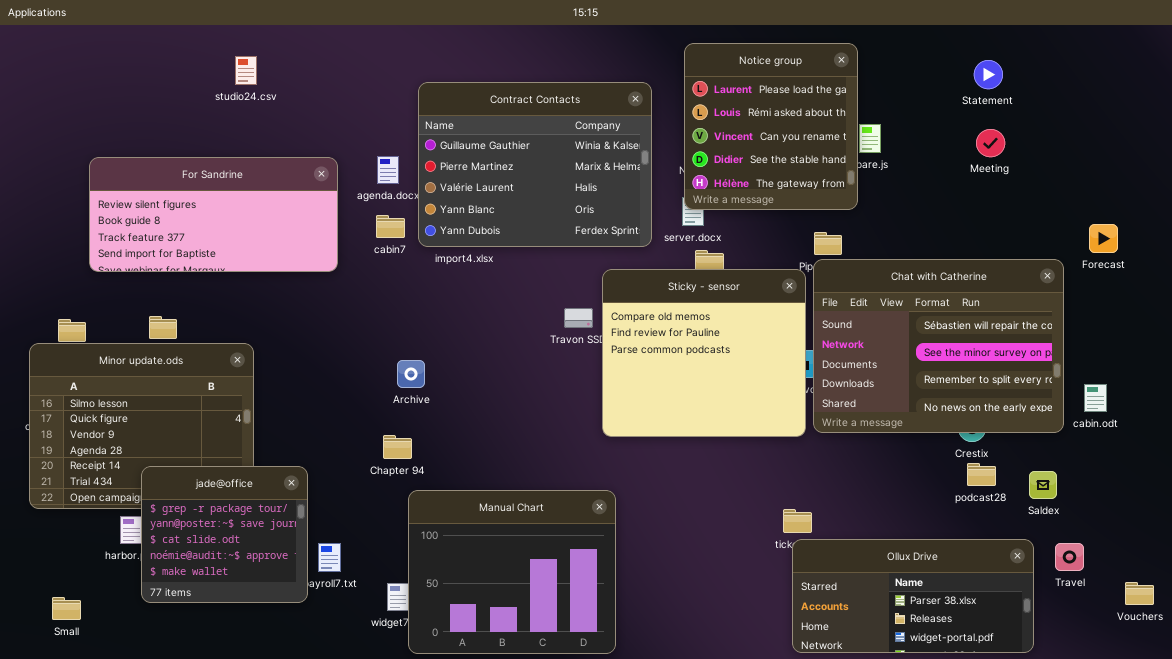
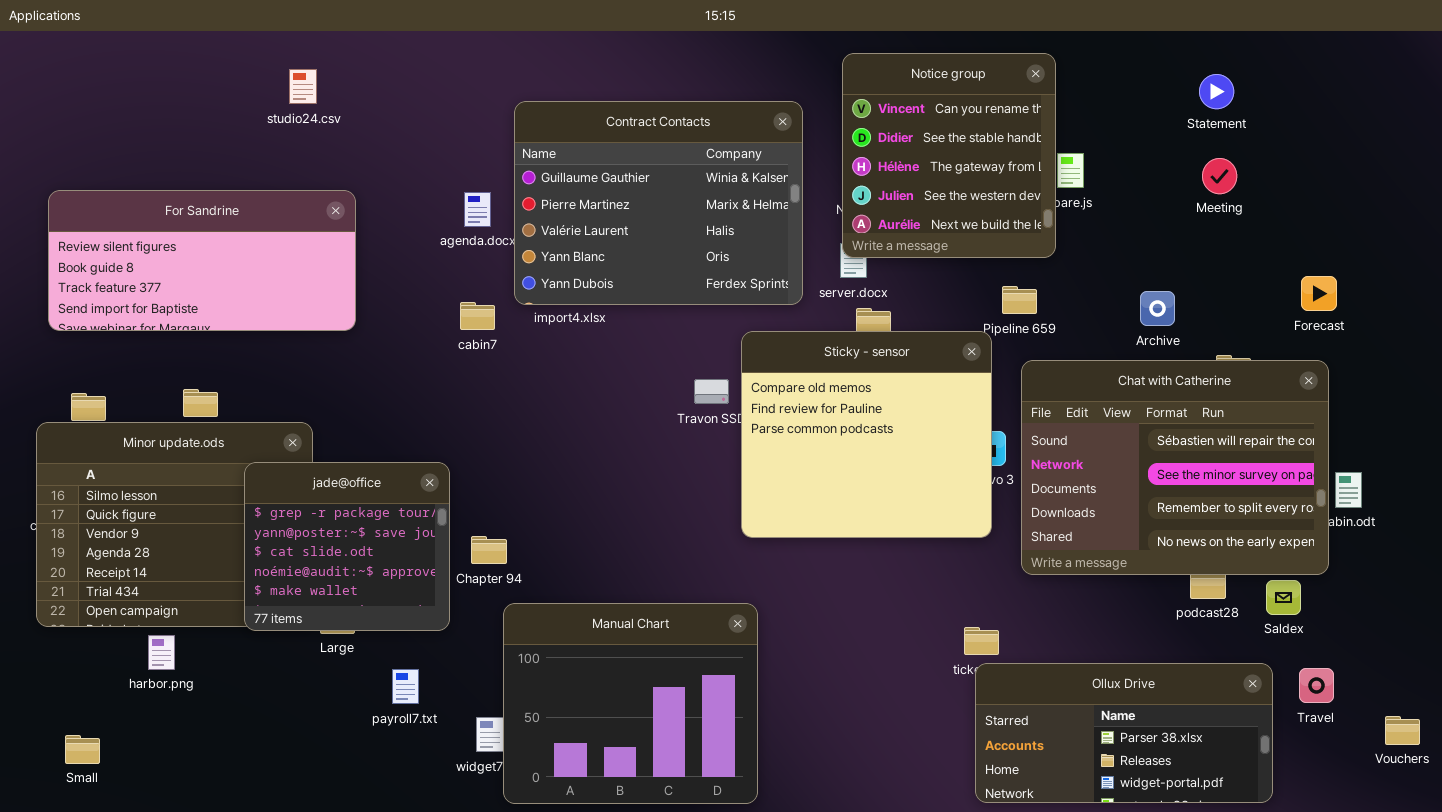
Notice group: [684,43,858,210] -> [842,53,1056,258], scrolled down 2 rows
For Sandrine: [89,157,338,272] -> [48,190,356,331], moved
cabin7: [376,215,405,238] -> [460,302,495,330], moved
Forecast: [1089,224,1118,253] -> [1301,276,1337,311], moved
Chat with Catherine: [813,259,1064,433] -> [1021,360,1329,575], moved
Archive: [397,360,425,388] -> [1140,291,1175,326], moved
jade@office: [141,466,308,603] -> [244,462,450,631], moved

